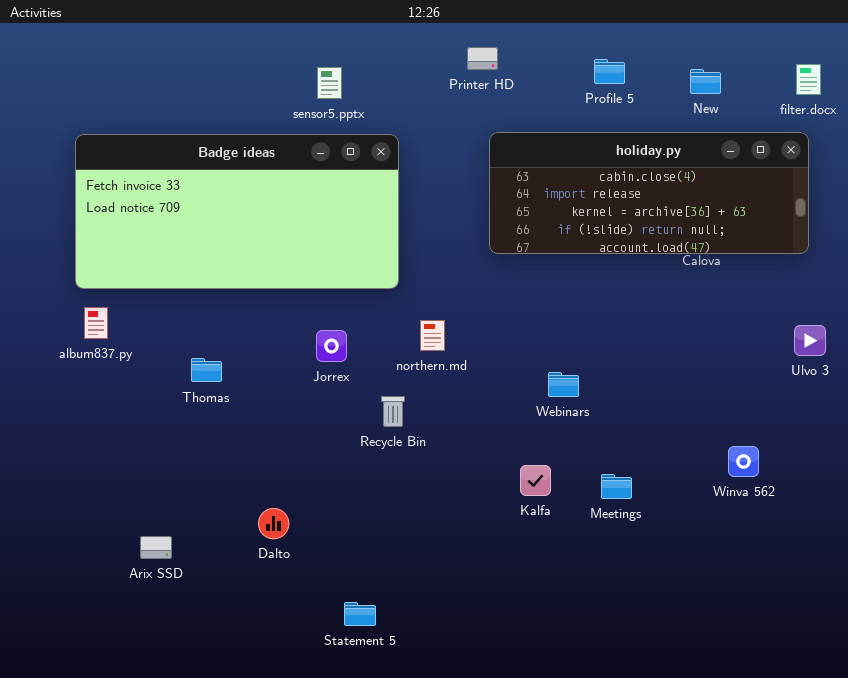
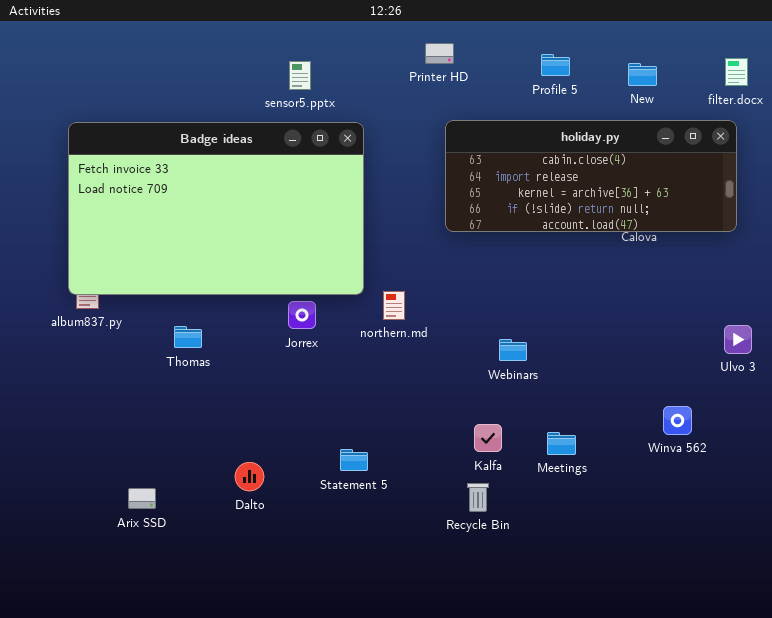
Badge ideas: [75,134,399,289] -> [68,122,364,295], resized
Ulvo 3: [794,325,826,356] -> [724,325,752,354], moved
Recycle Bin: [381,396,405,427] -> [467,483,489,512], moved
Statement 5: [344,602,376,626] -> [340,449,368,471], moved

